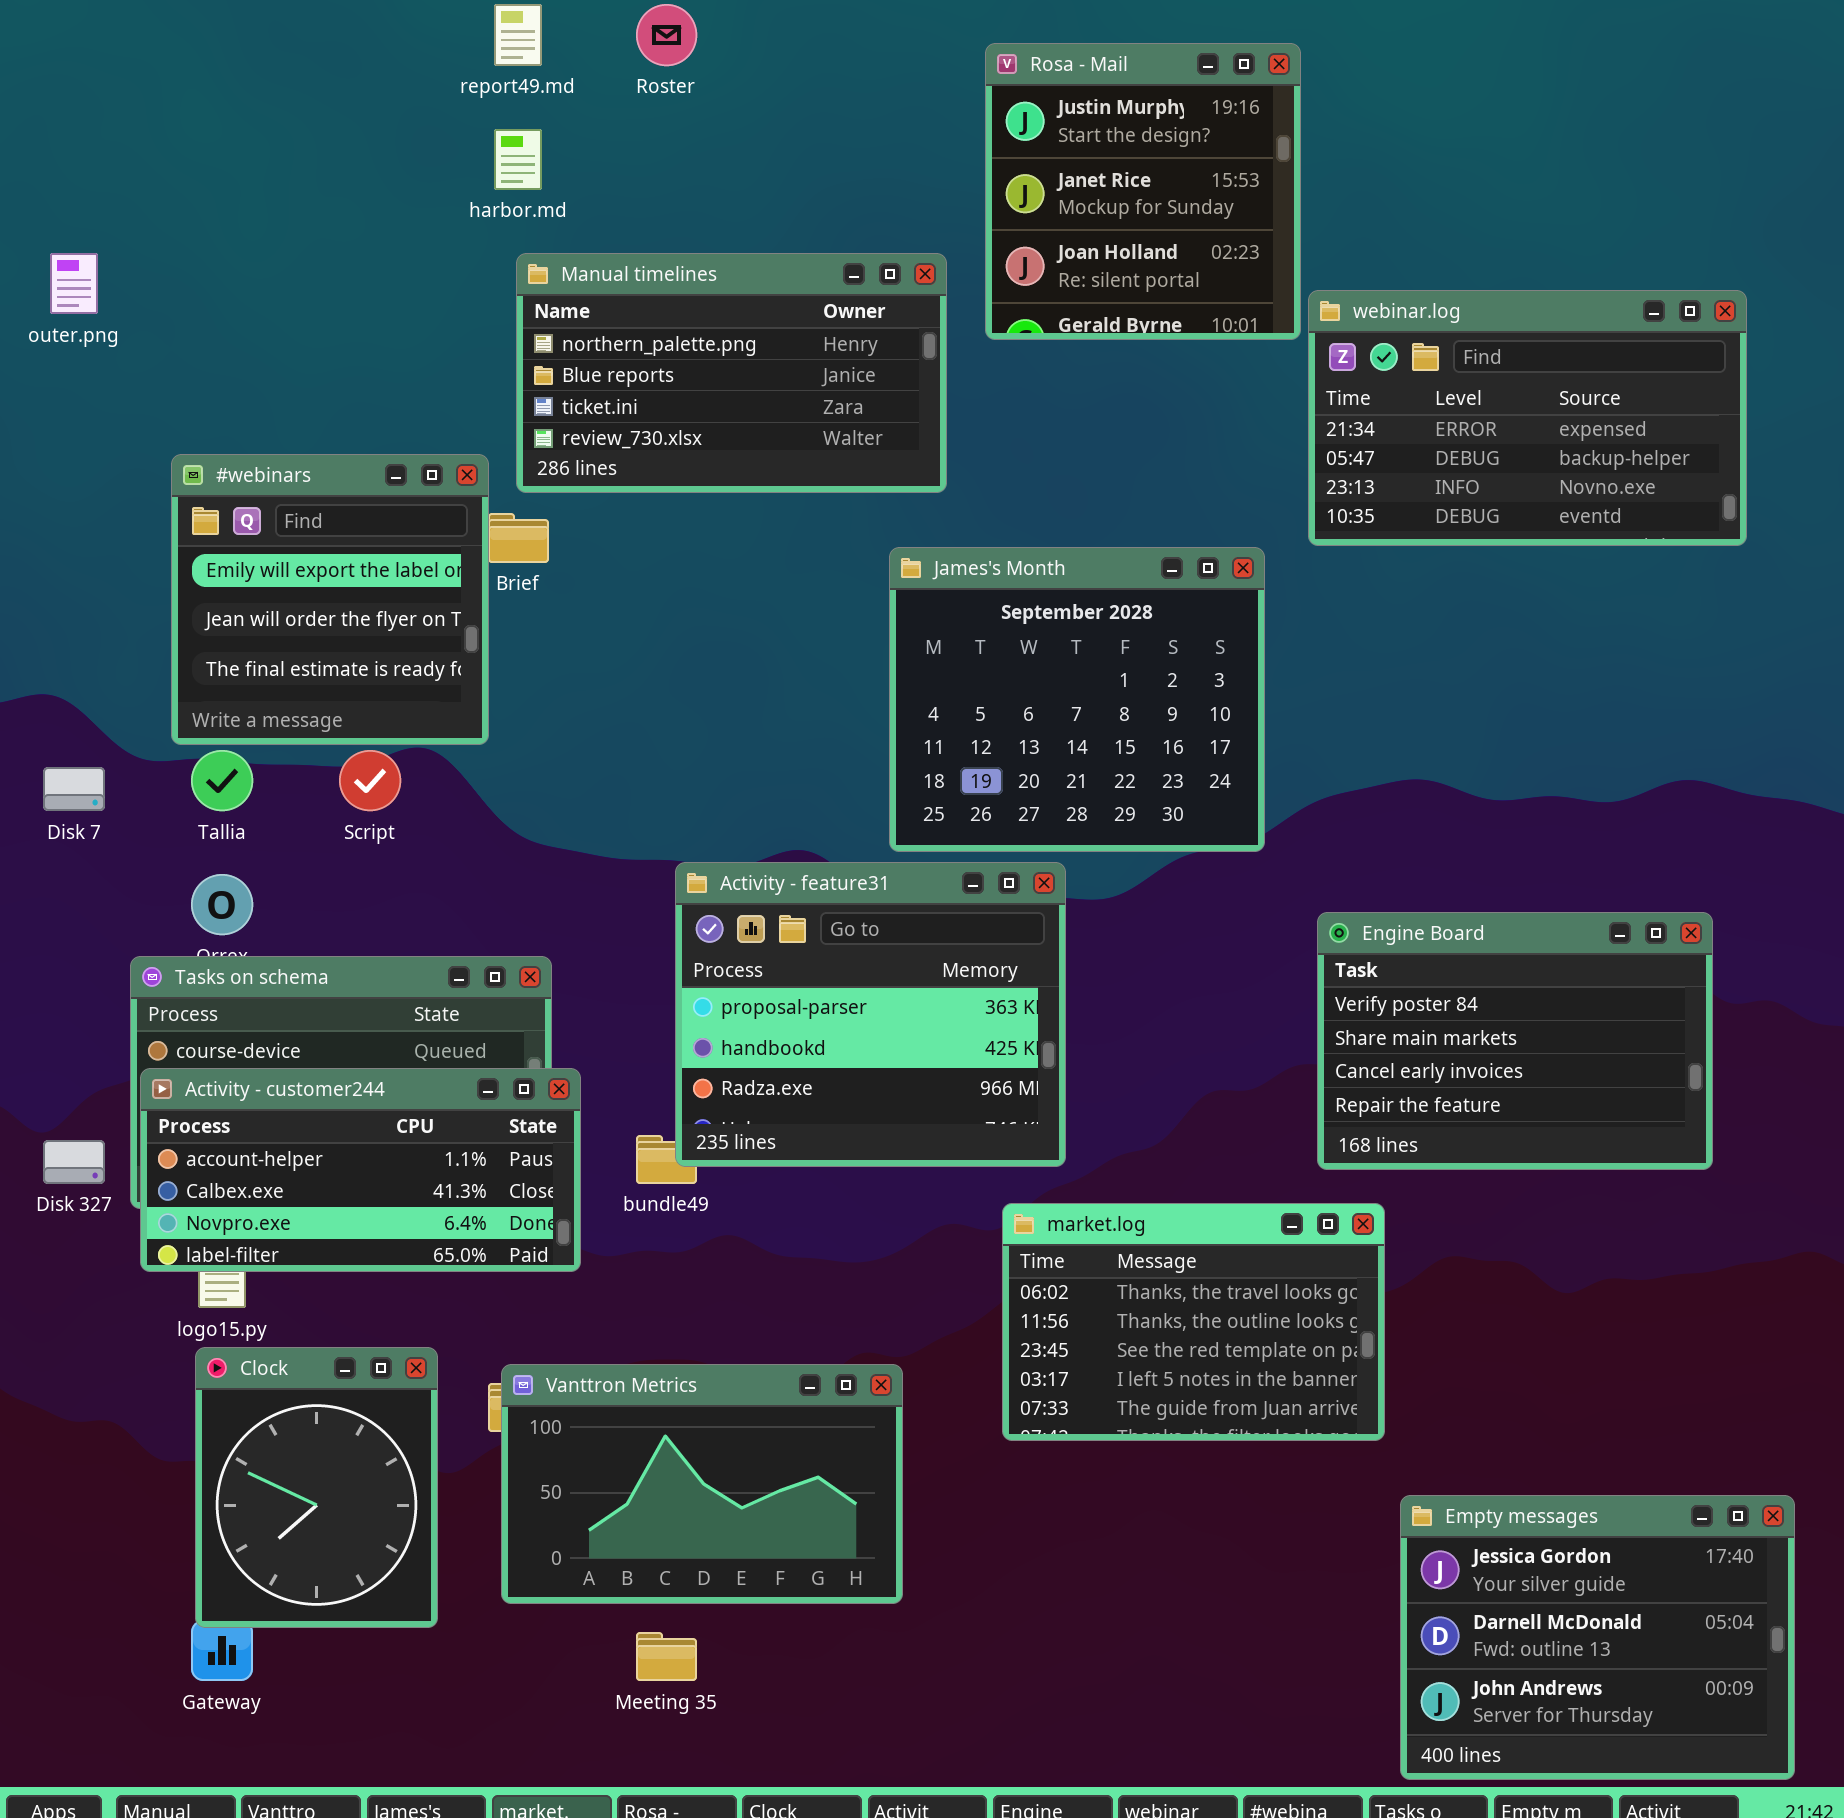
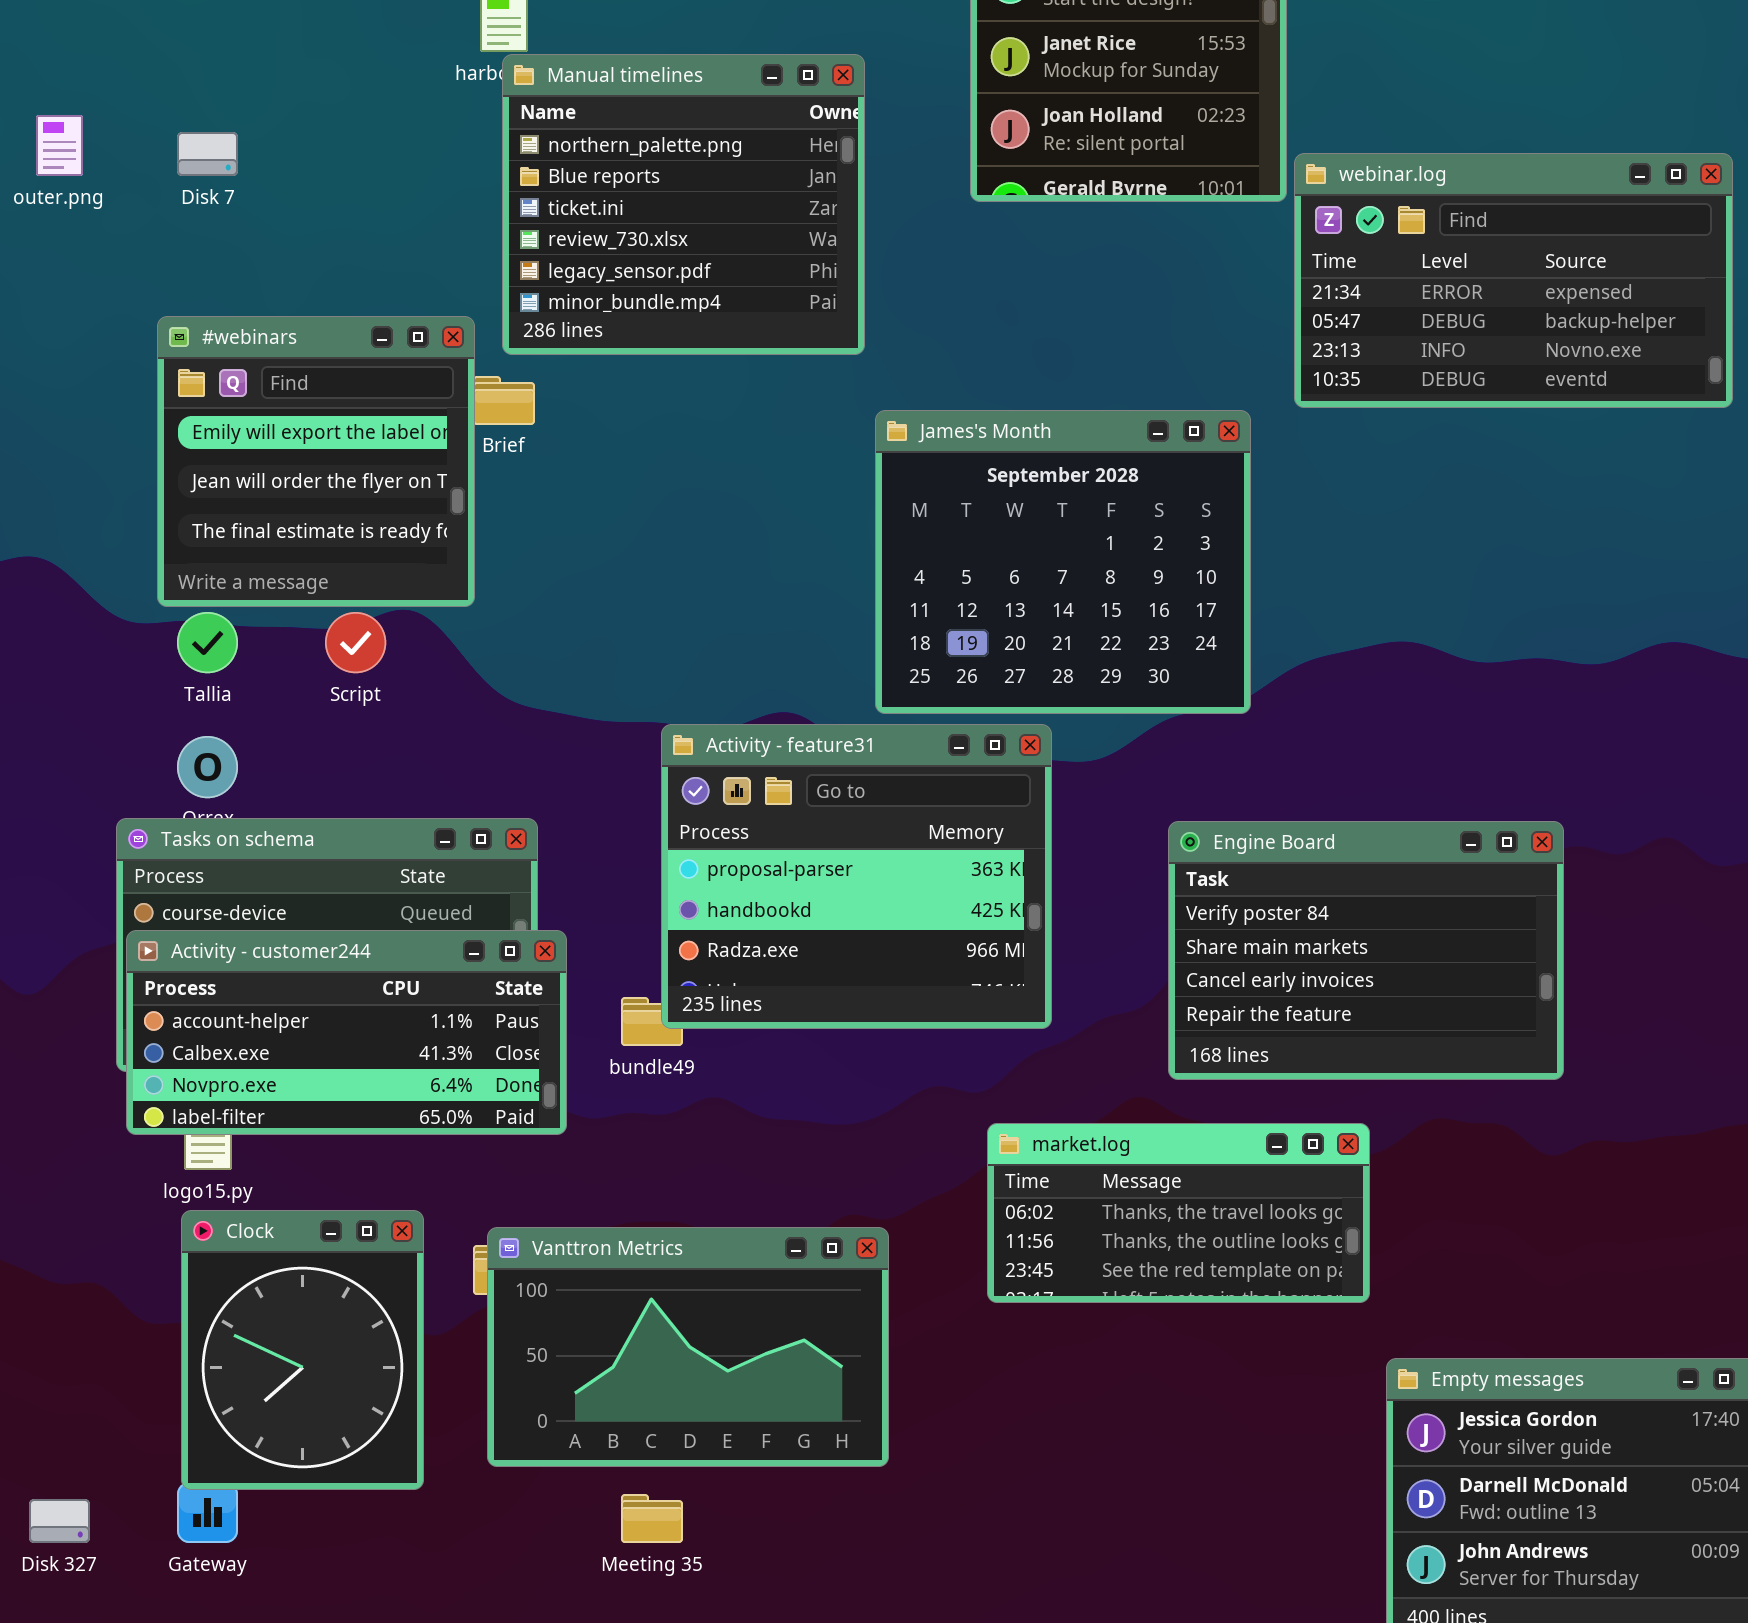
Manual timelines: [516,253,947,493] -> [502,54,865,355], resized
Disk 7: [43,767,105,811] -> [177,132,238,176], moved
Engine Board: [1317,912,1713,1170] -> [1168,821,1564,1080], moved
Disk 327: [43,1140,105,1184] -> [29,1499,90,1543], moved
market.log: [1002,1203,1385,1441] -> [987,1123,1370,1303], resized

